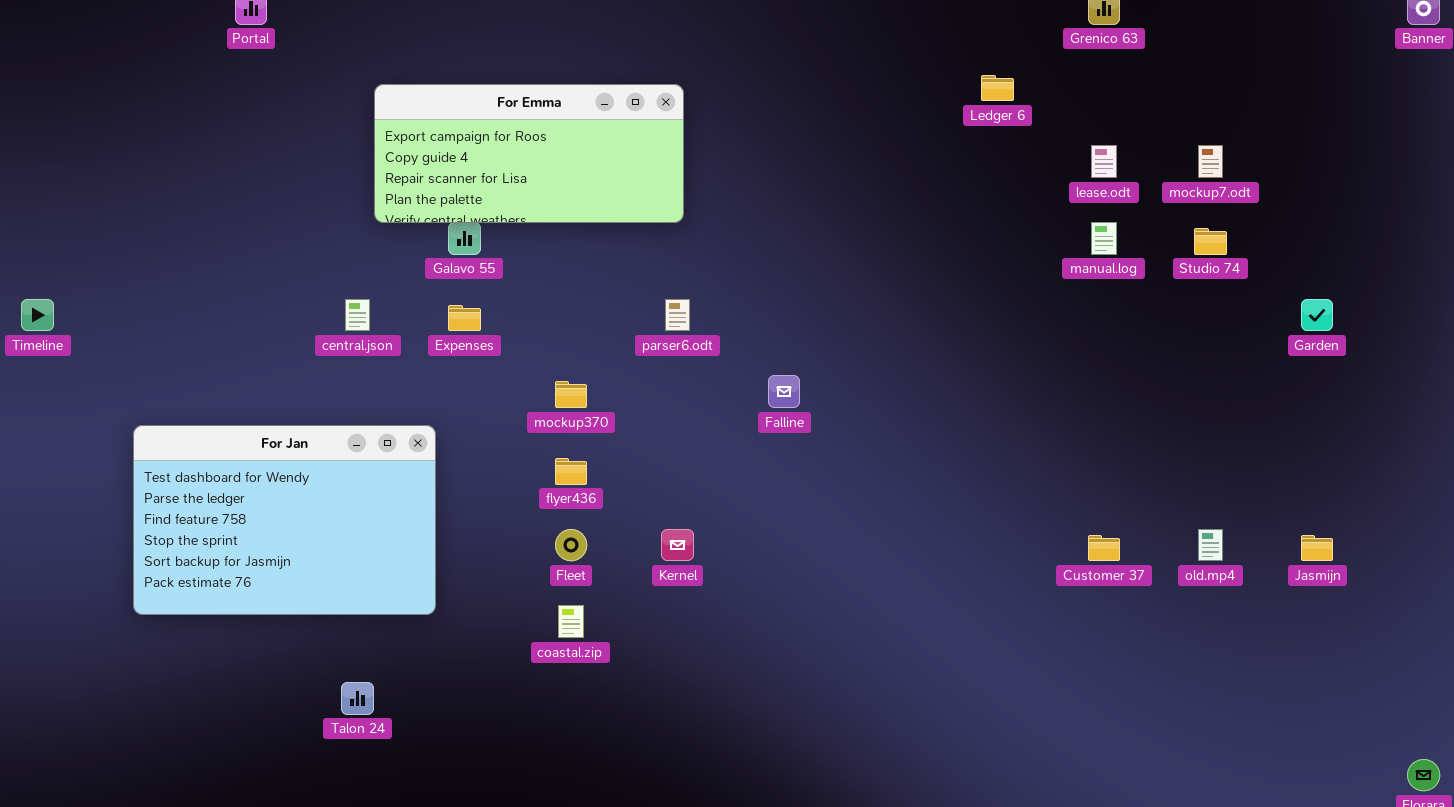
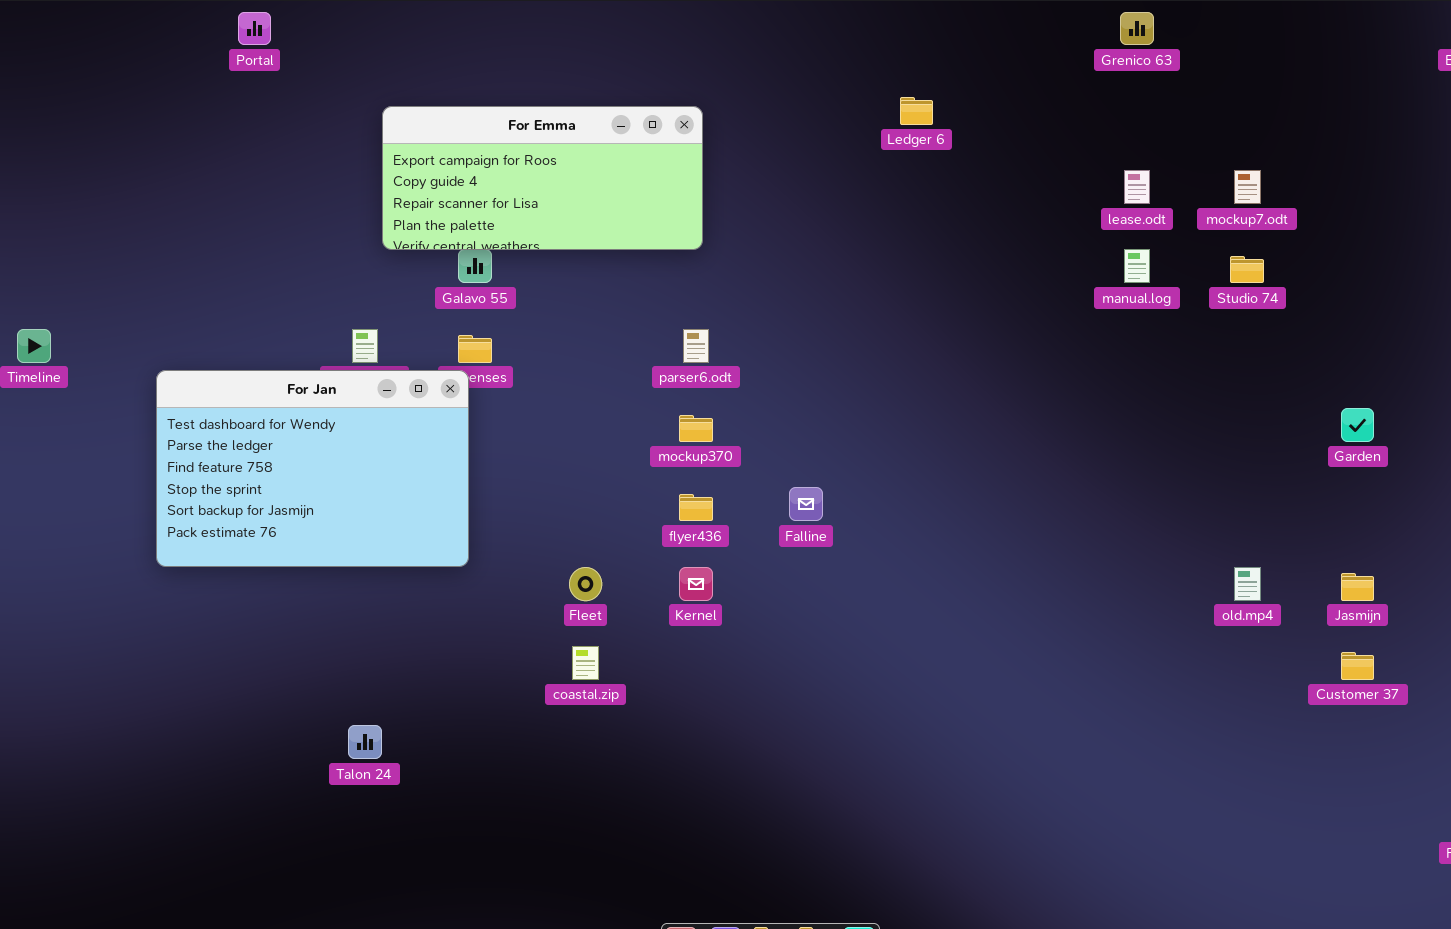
Ledger 6: [981,75,1014,101] -> [900,97,933,125], moved
Garden: [1301,299,1333,331] -> [1341,408,1374,442], moved
Falline: [768,375,800,408] -> [789,487,823,521], moved
mockup370: [555,381,587,408] -> [679,415,713,442], moved
For Jan: [133,425,436,615] -> [156,370,469,567], moved
flyer436: [555,458,587,485] -> [679,494,713,521], moved
Customer 37: [1088,535,1120,561] -> [1341,652,1374,680], moved

